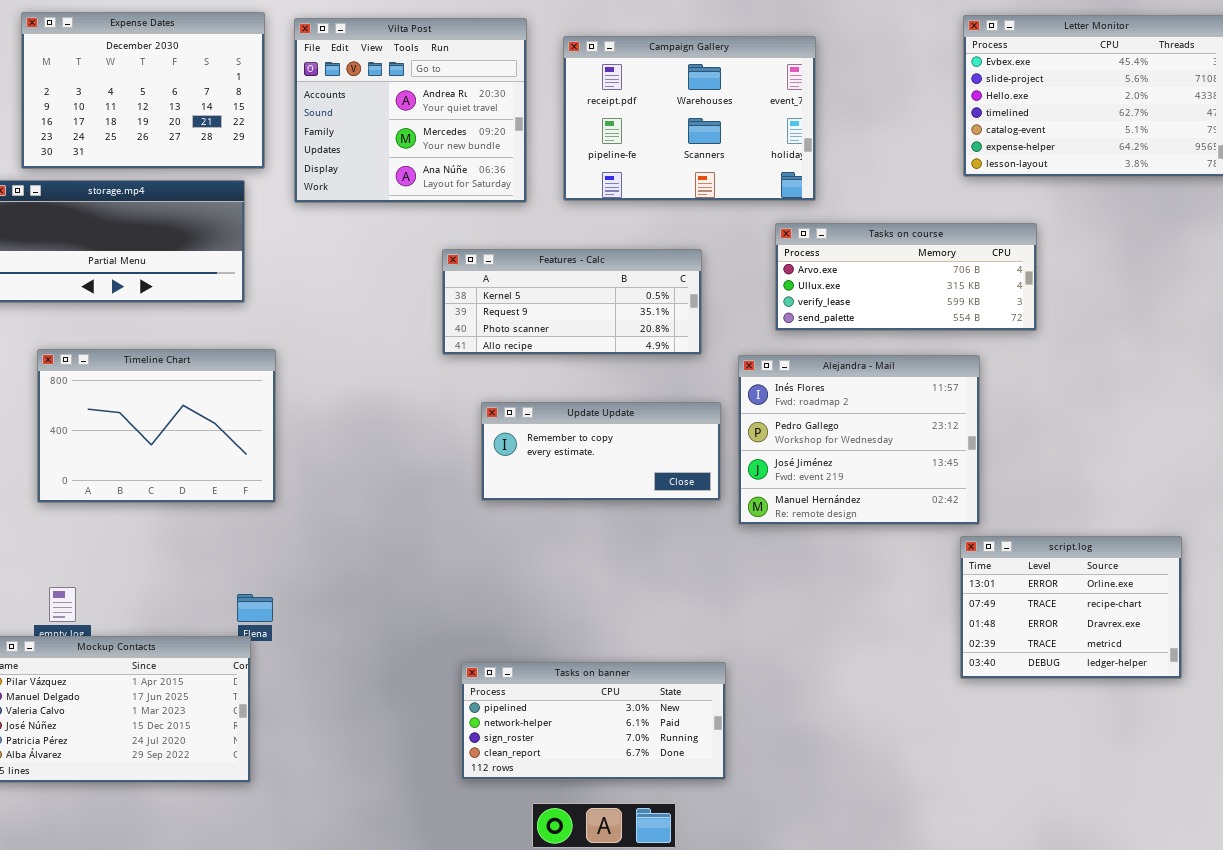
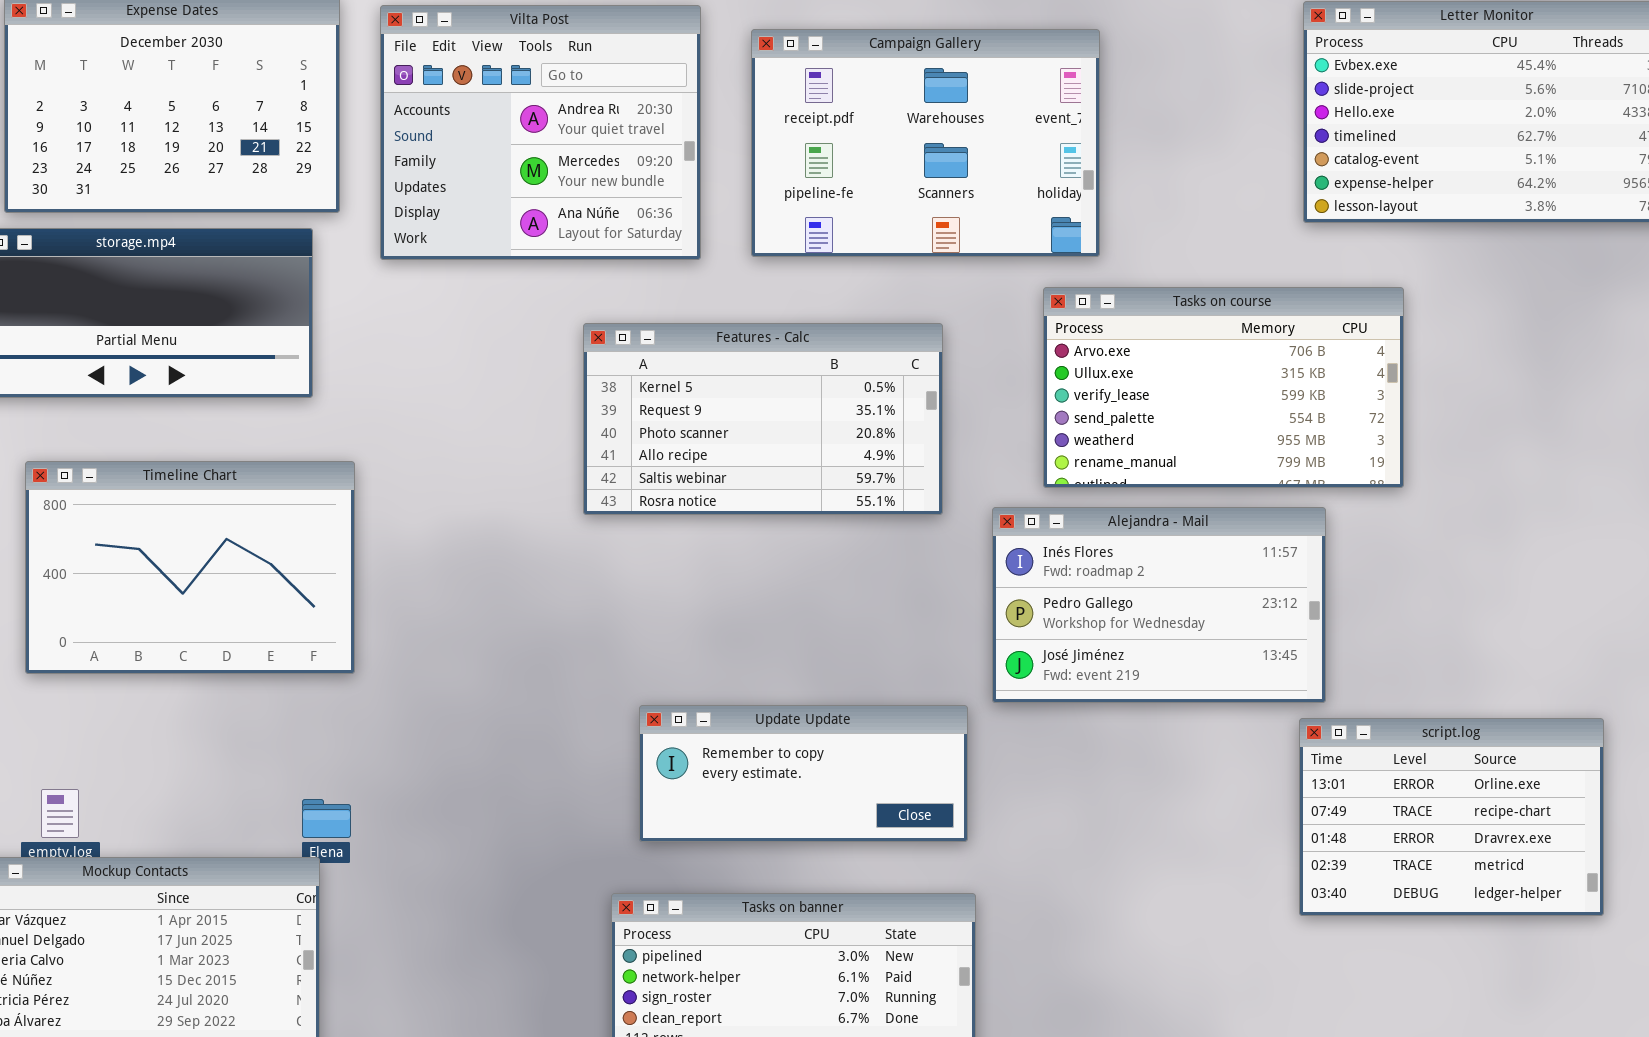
Tasks on course: [775,223,1037,331] -> [1043,287,1404,488], resized
Features - Calc: [442,249,702,355] -> [583,323,943,515], resized
Alejandra - Mail: [738,355,980,525] -> [992,507,1326,703], resized
Update Update: [481,402,721,501] -> [639,705,968,842], moved

